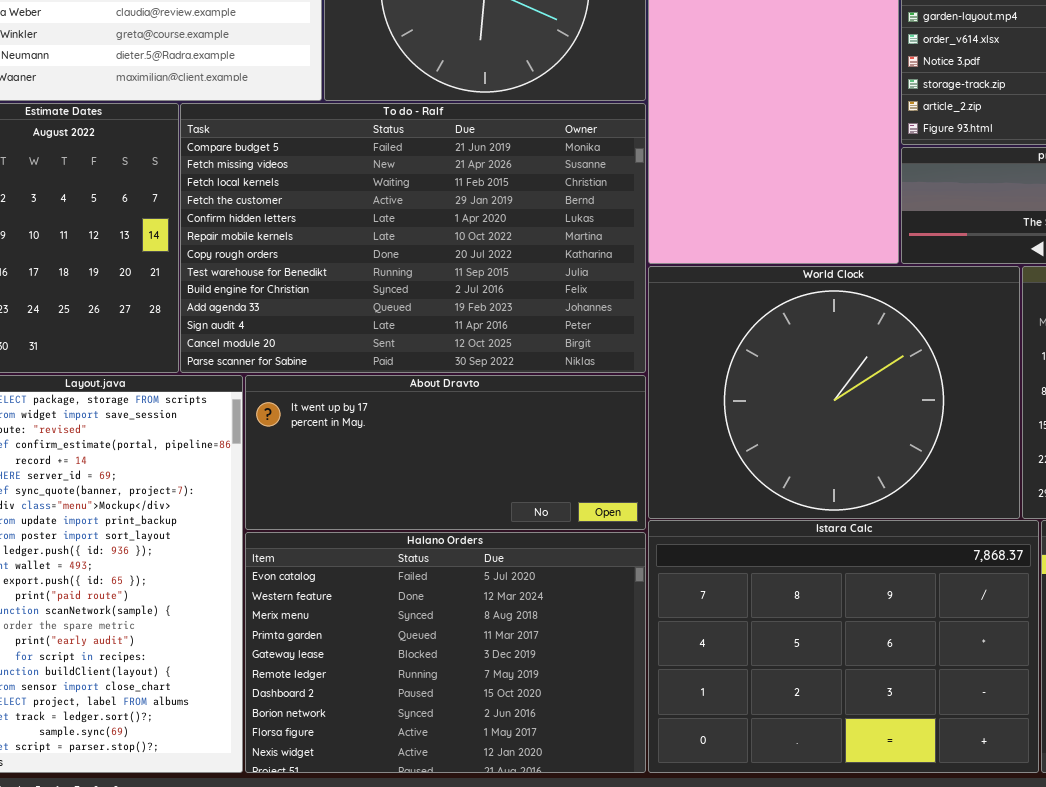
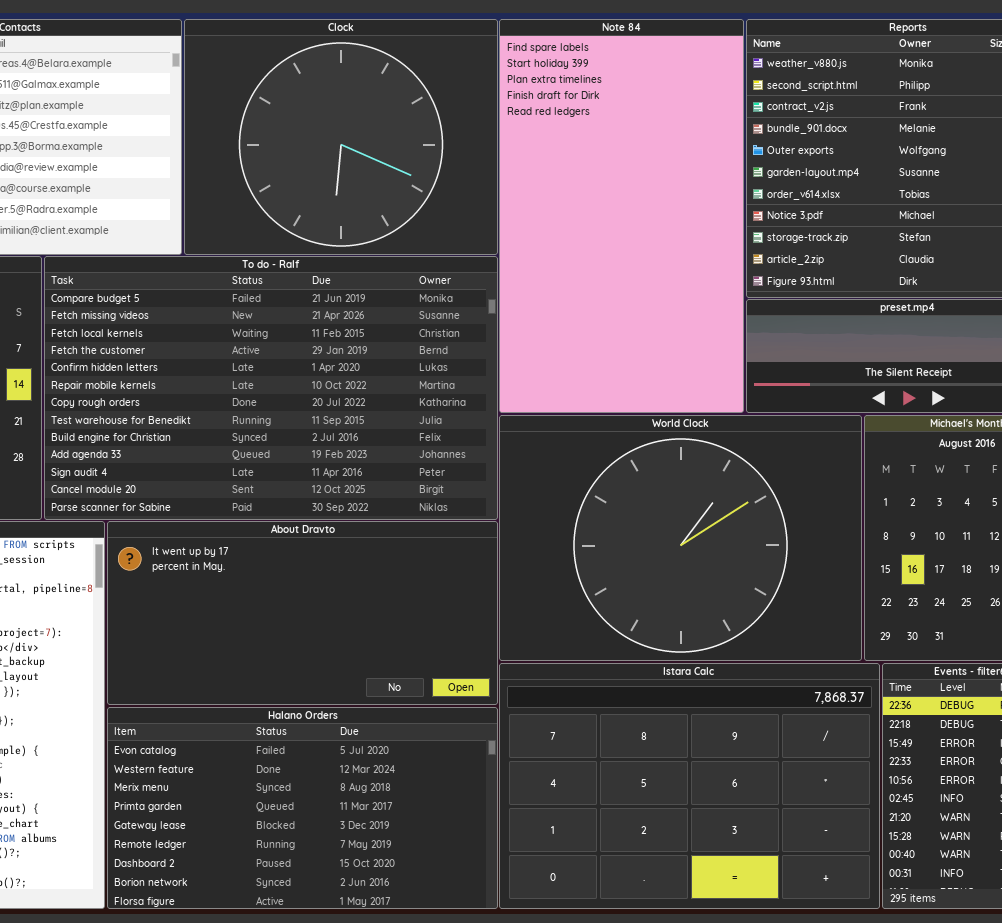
About Dravto: [245,375,646,530] -> [107,521,498,705], resized
Halano Orders: [245,532,646,773] -> [107,707,498,909], resized

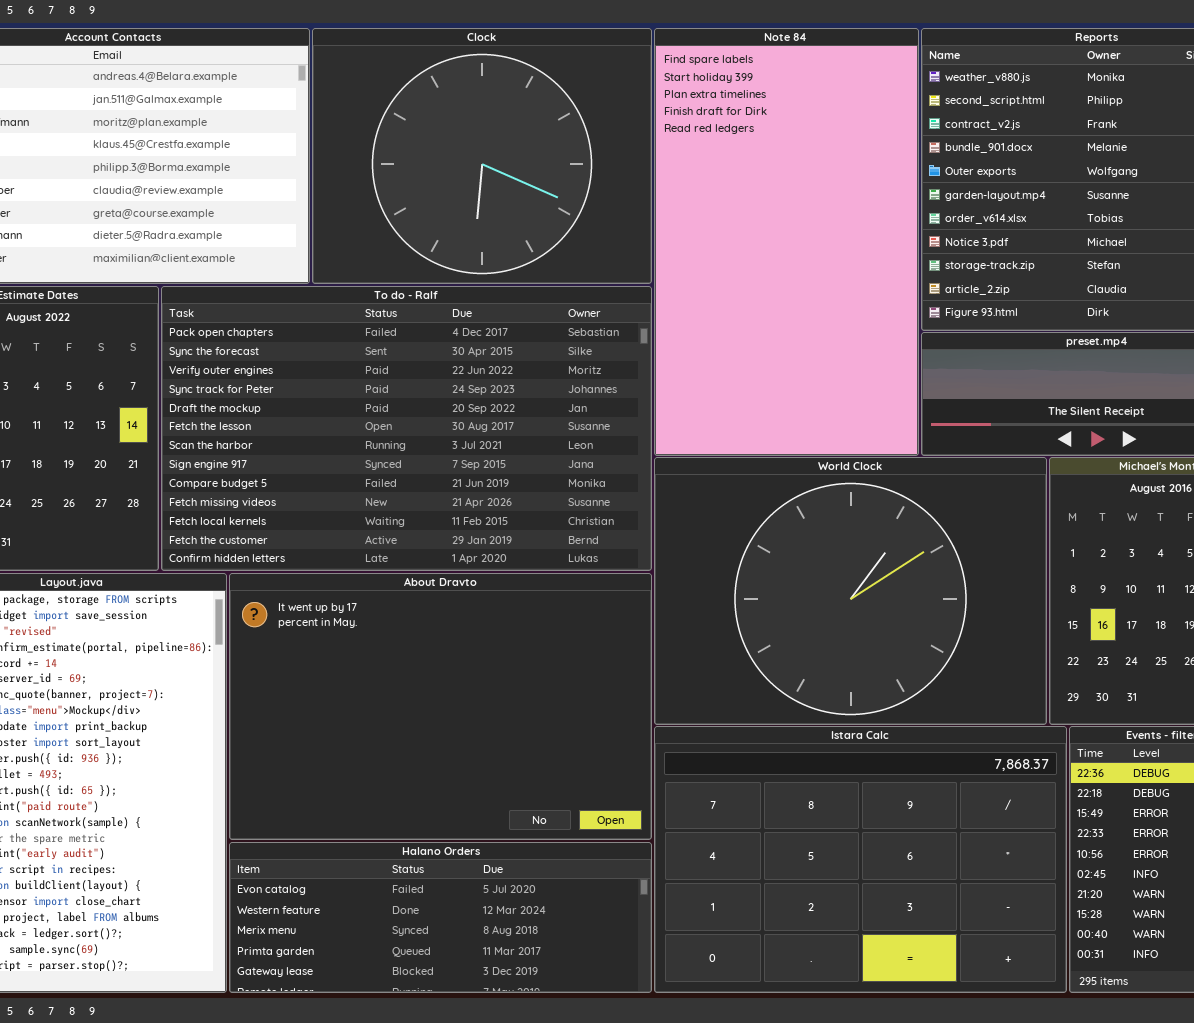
To do - Ralf: [44,256,498,520] -> [161,286,652,571], scrolled up 8 rows
About Dravto: [107,521,498,705] -> [229,573,652,840], resized
Halano Orders: [107,707,498,909] -> [229,842,652,993], resized

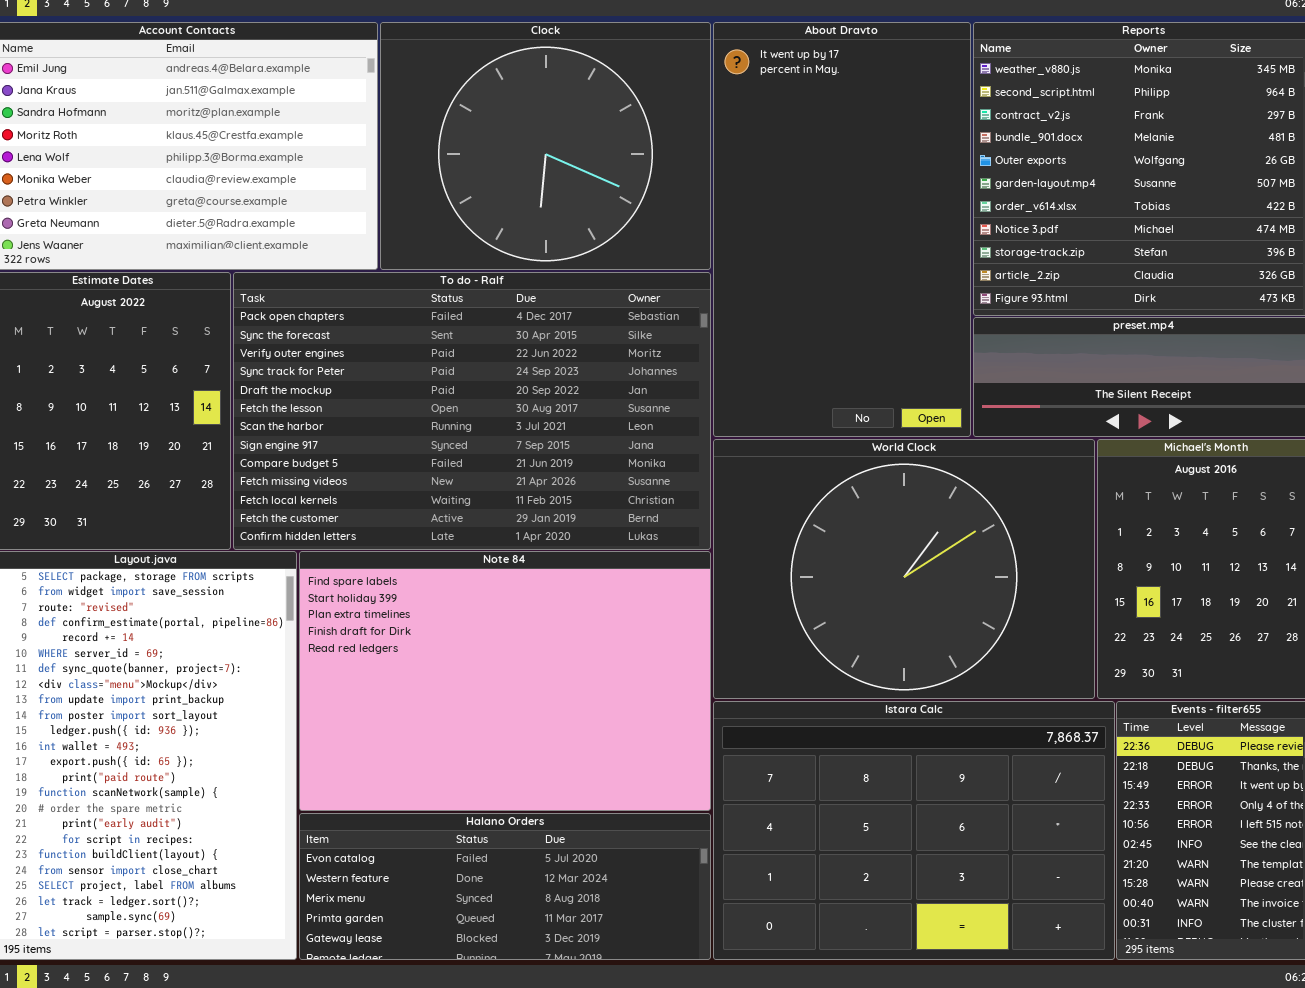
Note 84: [654,28,919,456] -> [299,551,711,811], moved, resized
About Dravto: [229,573,652,840] -> [713,22,971,437], moved, resized

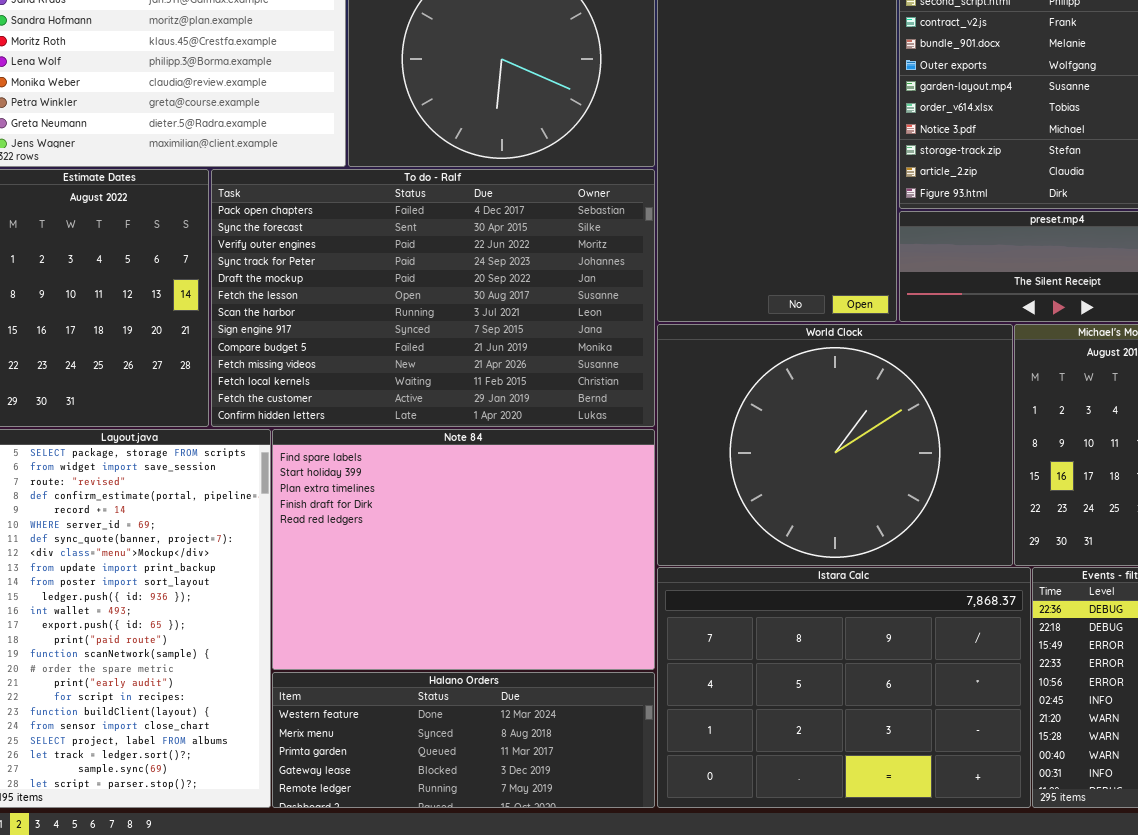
Halano Orders: [299,813,711,960] -> [272,672,655,808], scrolled down 1 row

